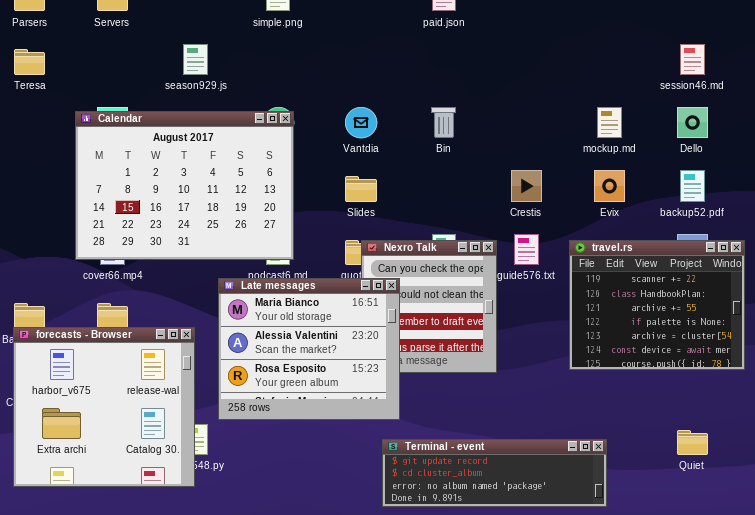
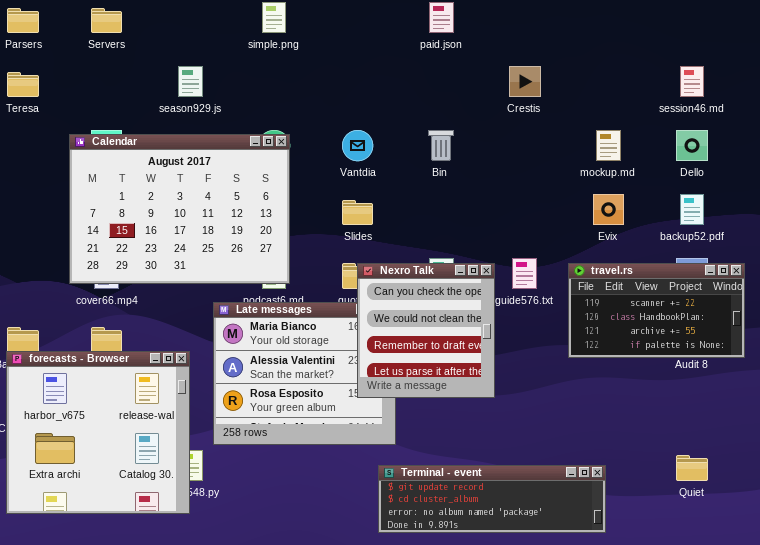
Crestis: [511,170,542,202] -> [509,66,541,97], moved
Nexro Talk: [361,240,497,373] -> [357,263,495,398], raised
travel.rs: [569,240,745,370] -> [568,263,745,358], resized

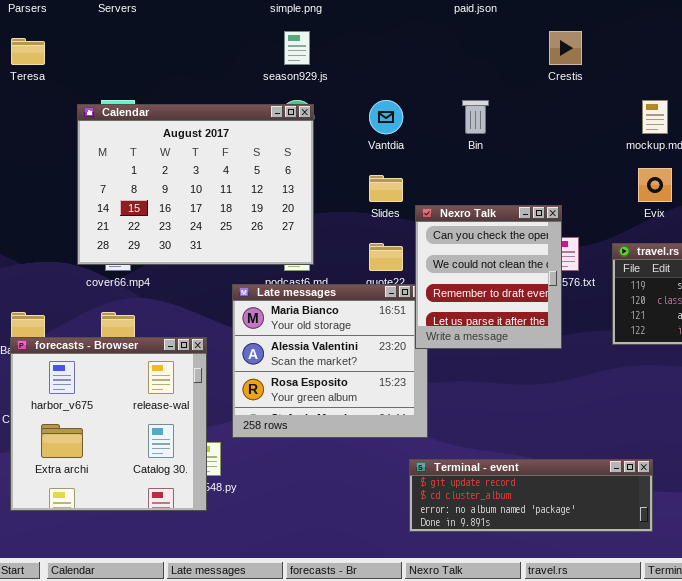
season929.js: [178,66,203,97] -> [284,31,310,65], moved
Nexro Talk: [357,263,495,398] -> [415,205,562,349], moved

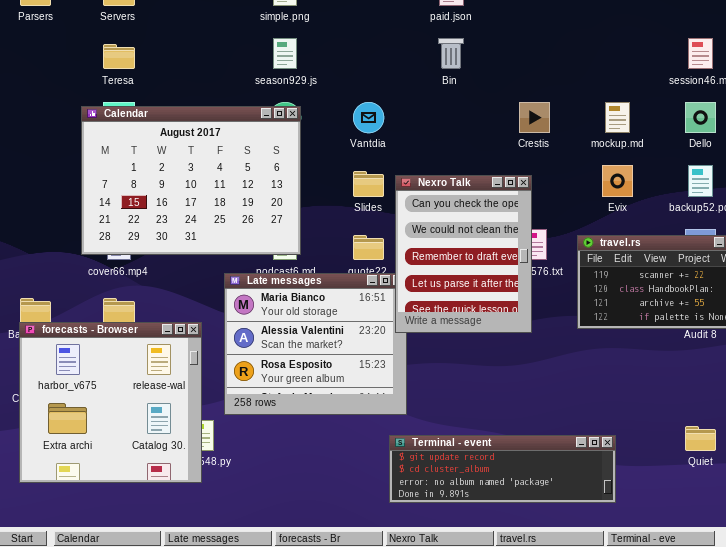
Crestis: [549,31,582,65] -> [519,102,550,133], moved
Teresa: [11,38,45,65] -> [103,44,135,69], moved
Bin: [462,100,489,134] -> [438,38,464,69], moved
Nexro Talk: [415,205,562,349] -> [395,175,532,333], resized

